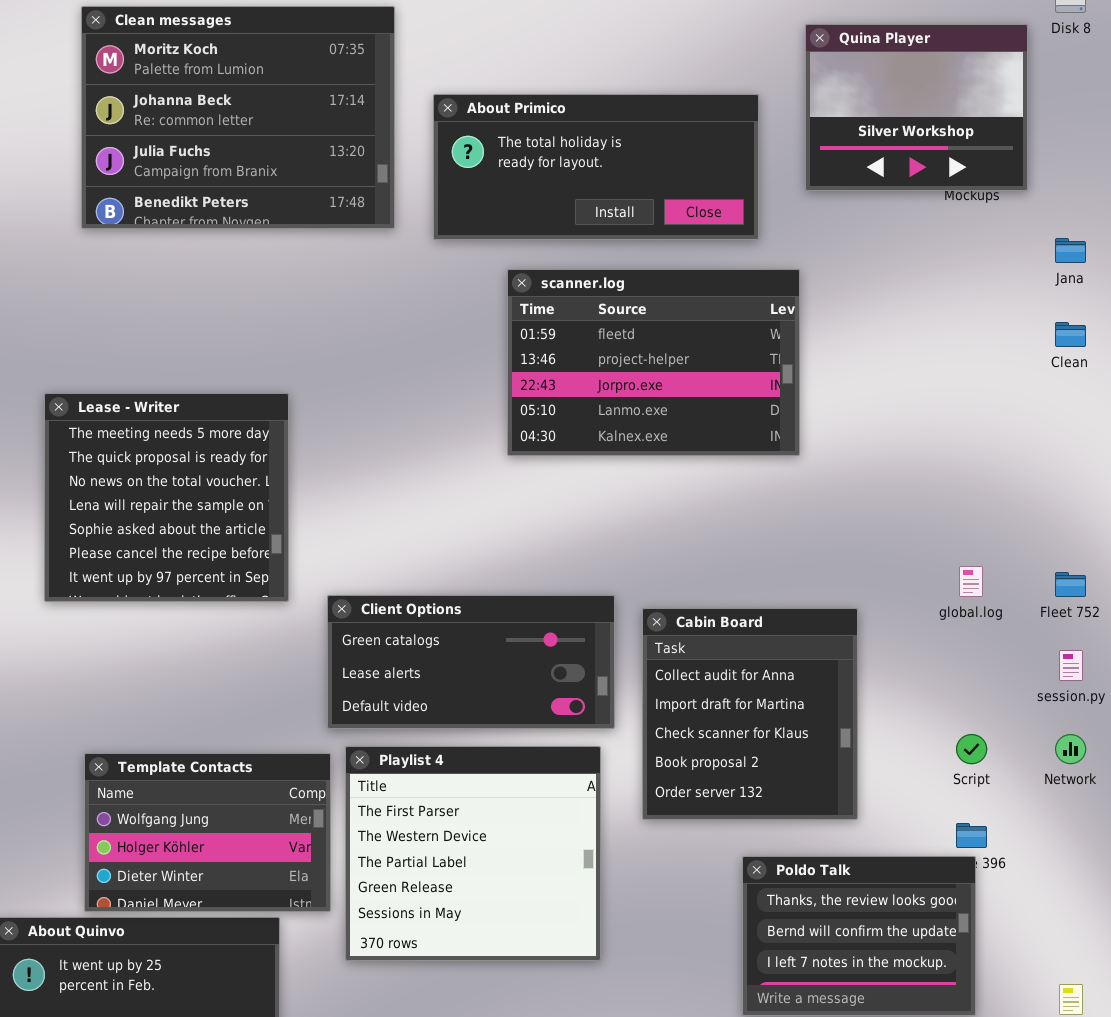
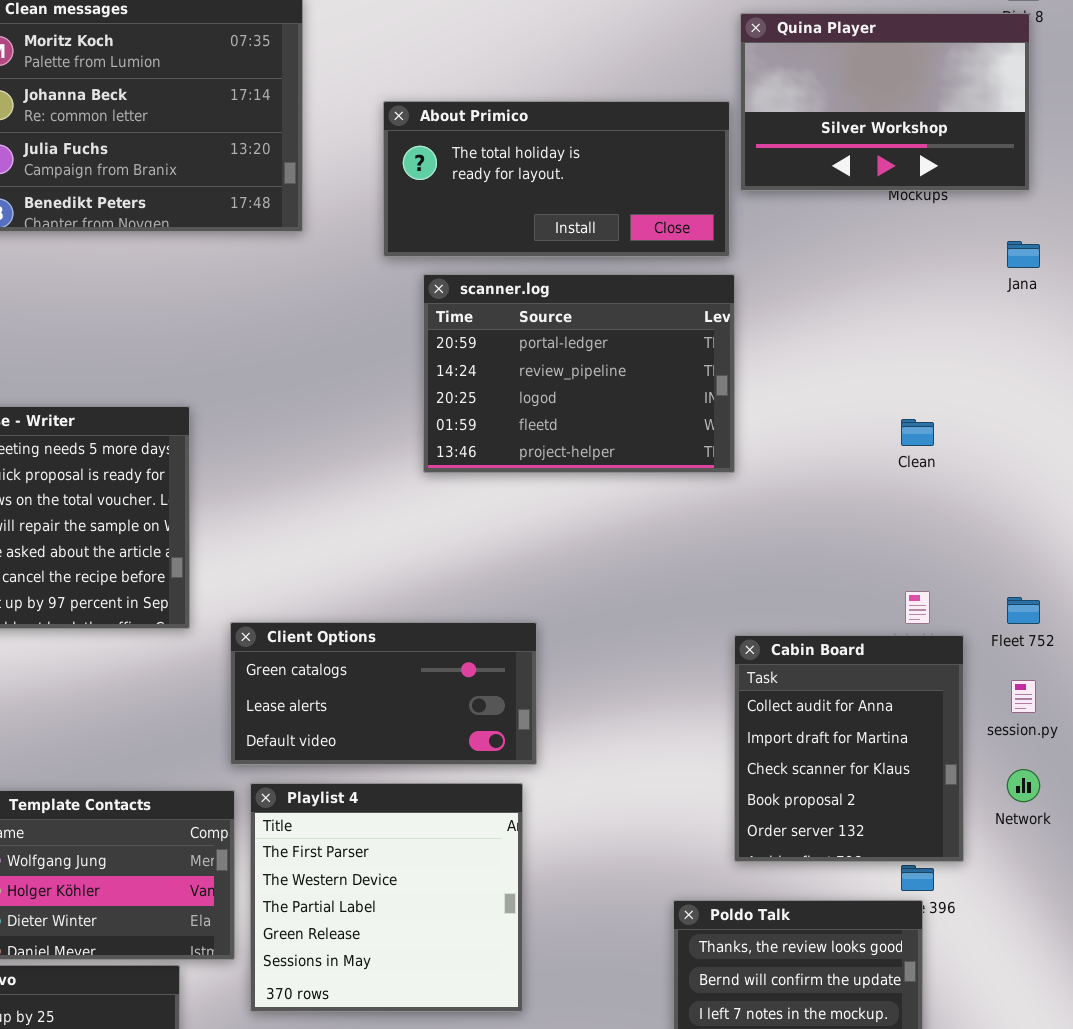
Quina Player: [805,24,1028,191] -> [740,13,1030,191], resized
About Primico: [433,94,759,240] -> [383,101,730,257], moved
scanner.log: [507,269,800,456] -> [423,274,735,473], scrolled up 3 rows
Clean: [1055,322,1086,347] -> [901,419,934,446], moved
Cabin Board: [642,608,858,820] -> [734,635,964,862], moved

